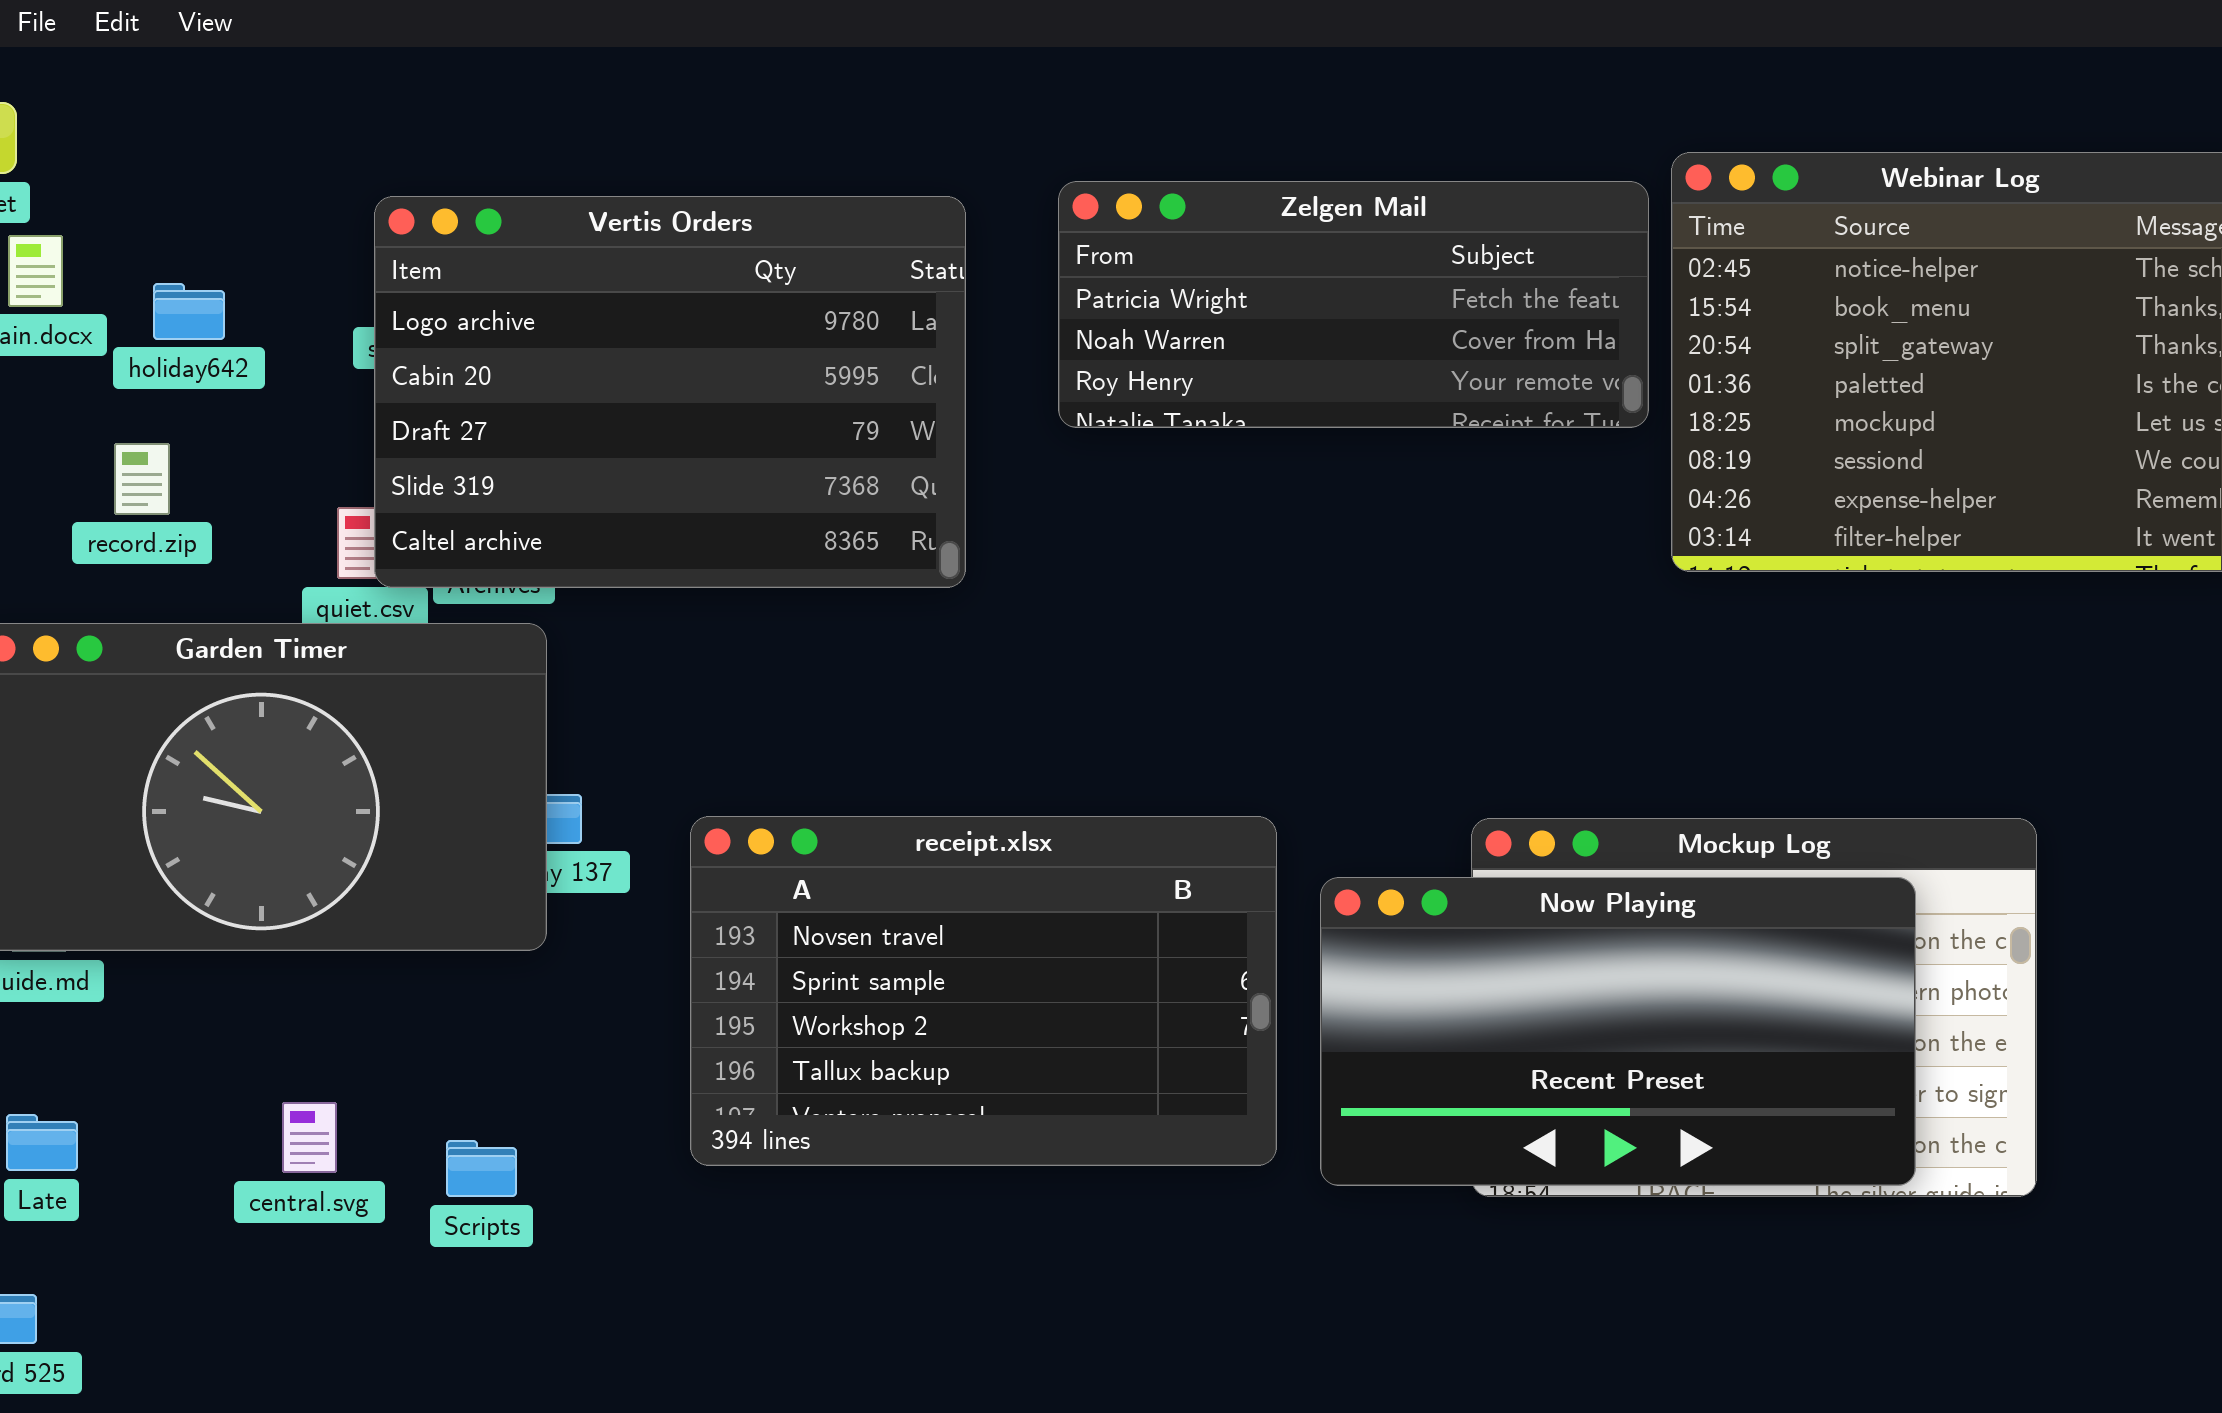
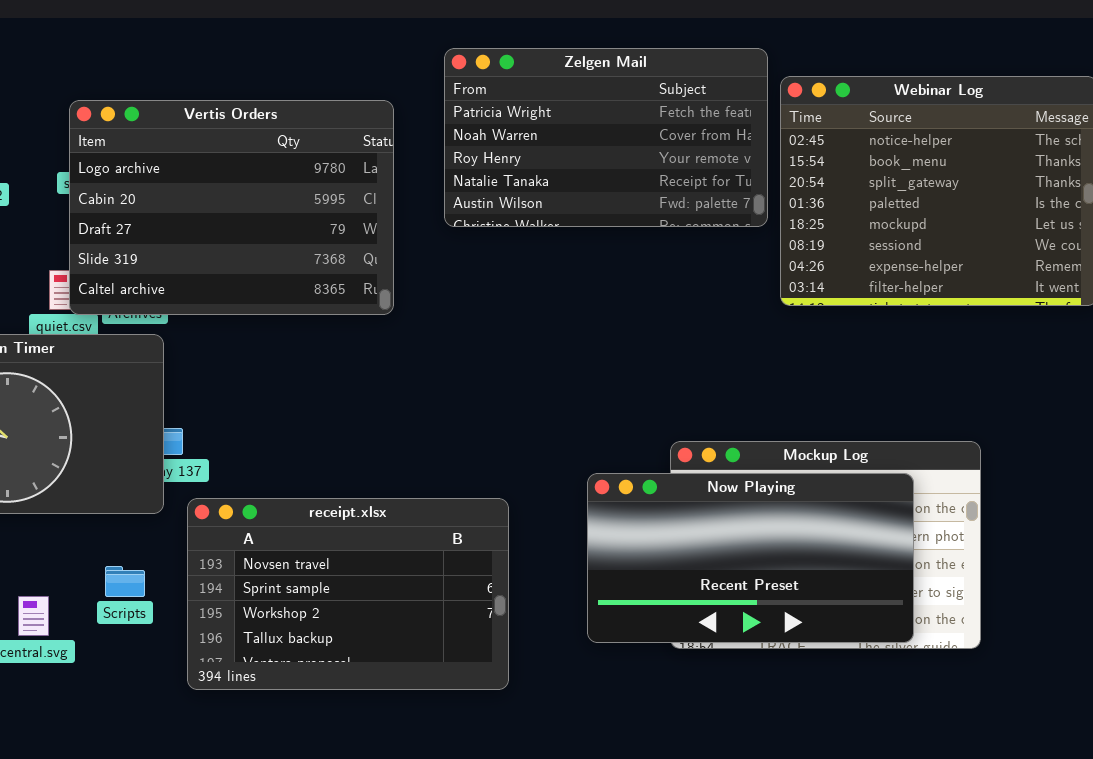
Zelgen Mail: [1058,181,1649,428] -> [444,48,768,227], resized
receipt.xlsx: [690,816,1277,1166] -> [187,498,509,690], moved
Scripts: [446,1140,517,1197] -> [105,566,145,597], moved

